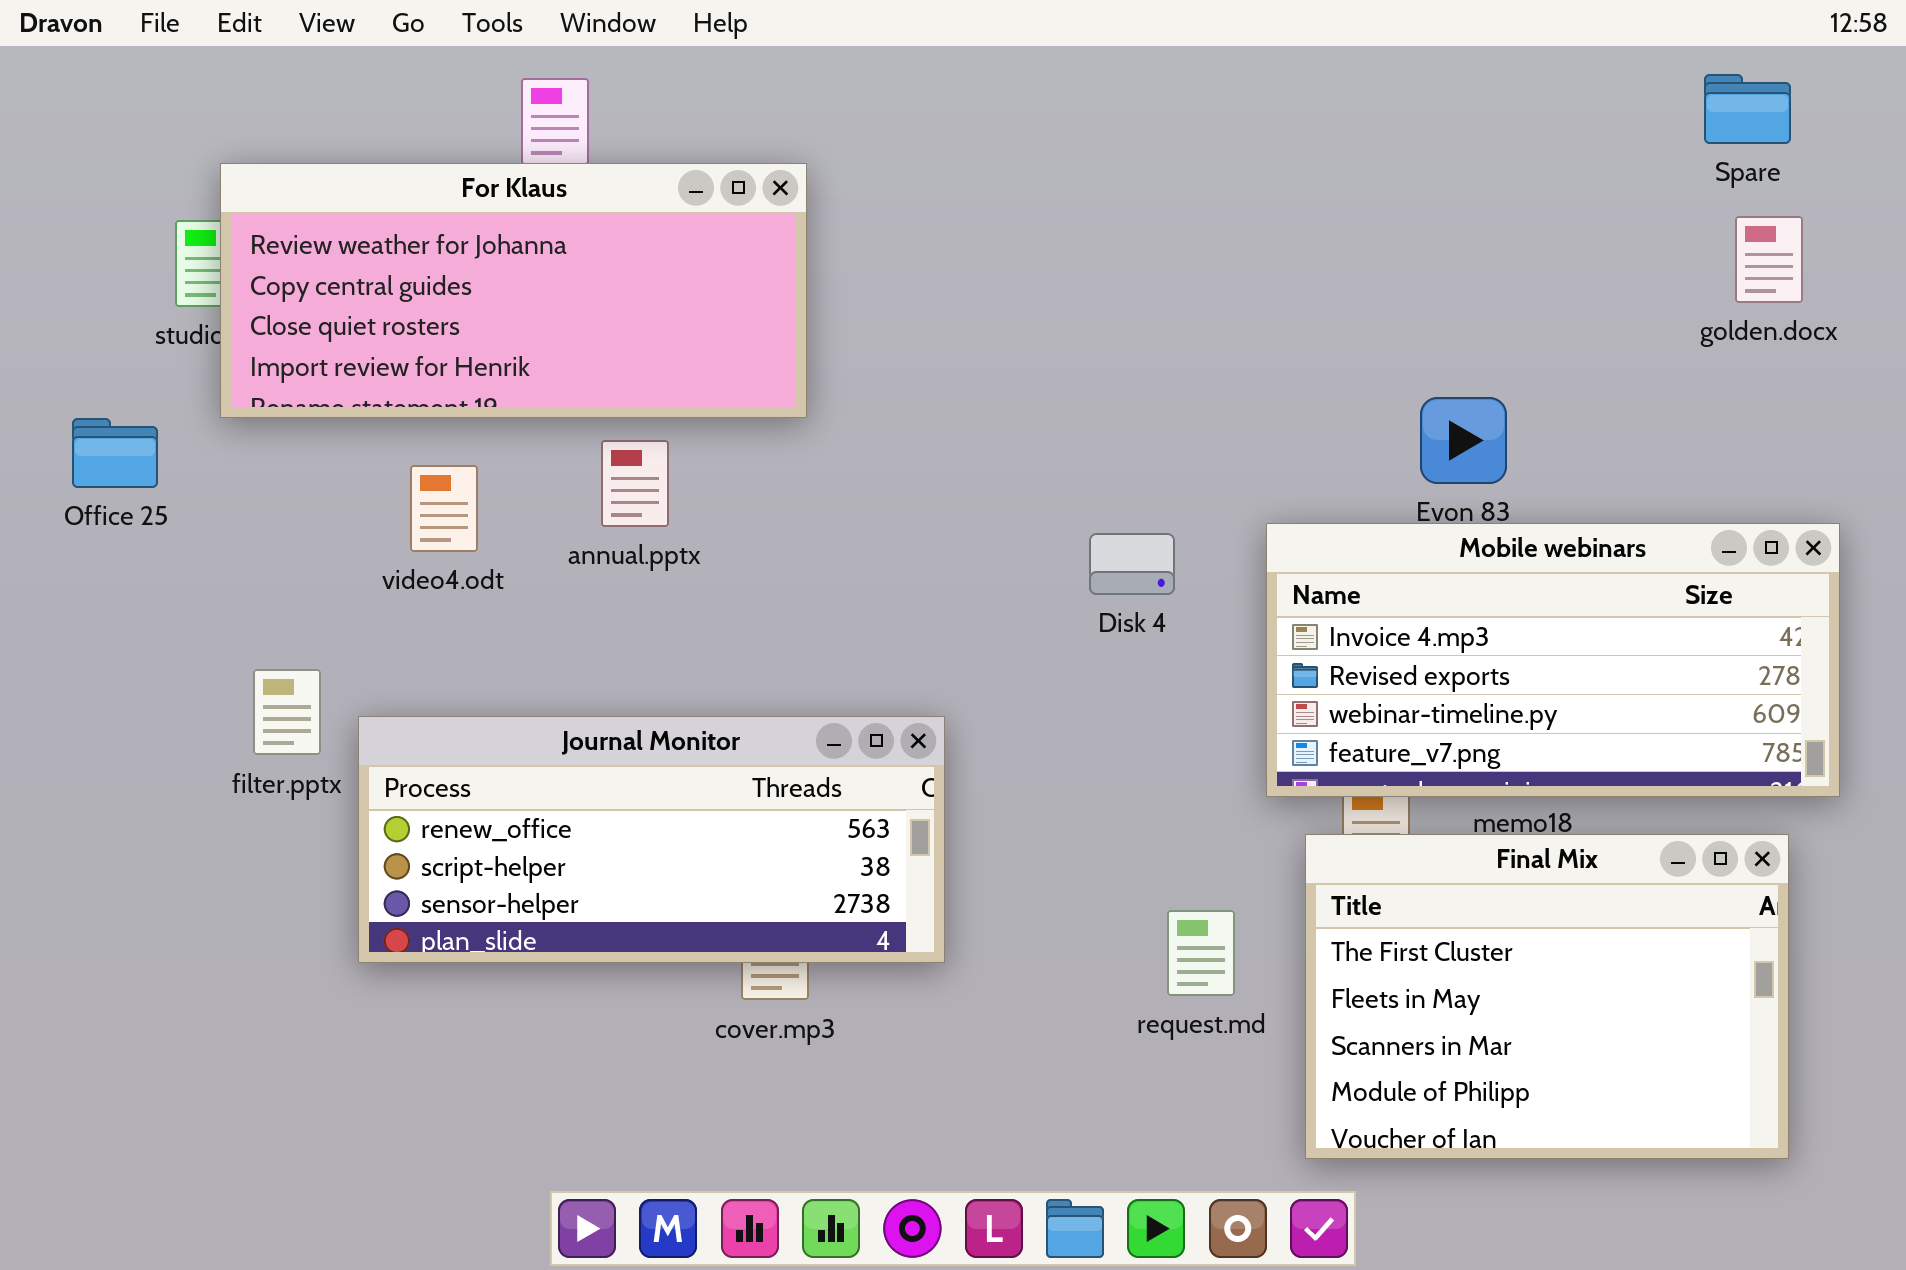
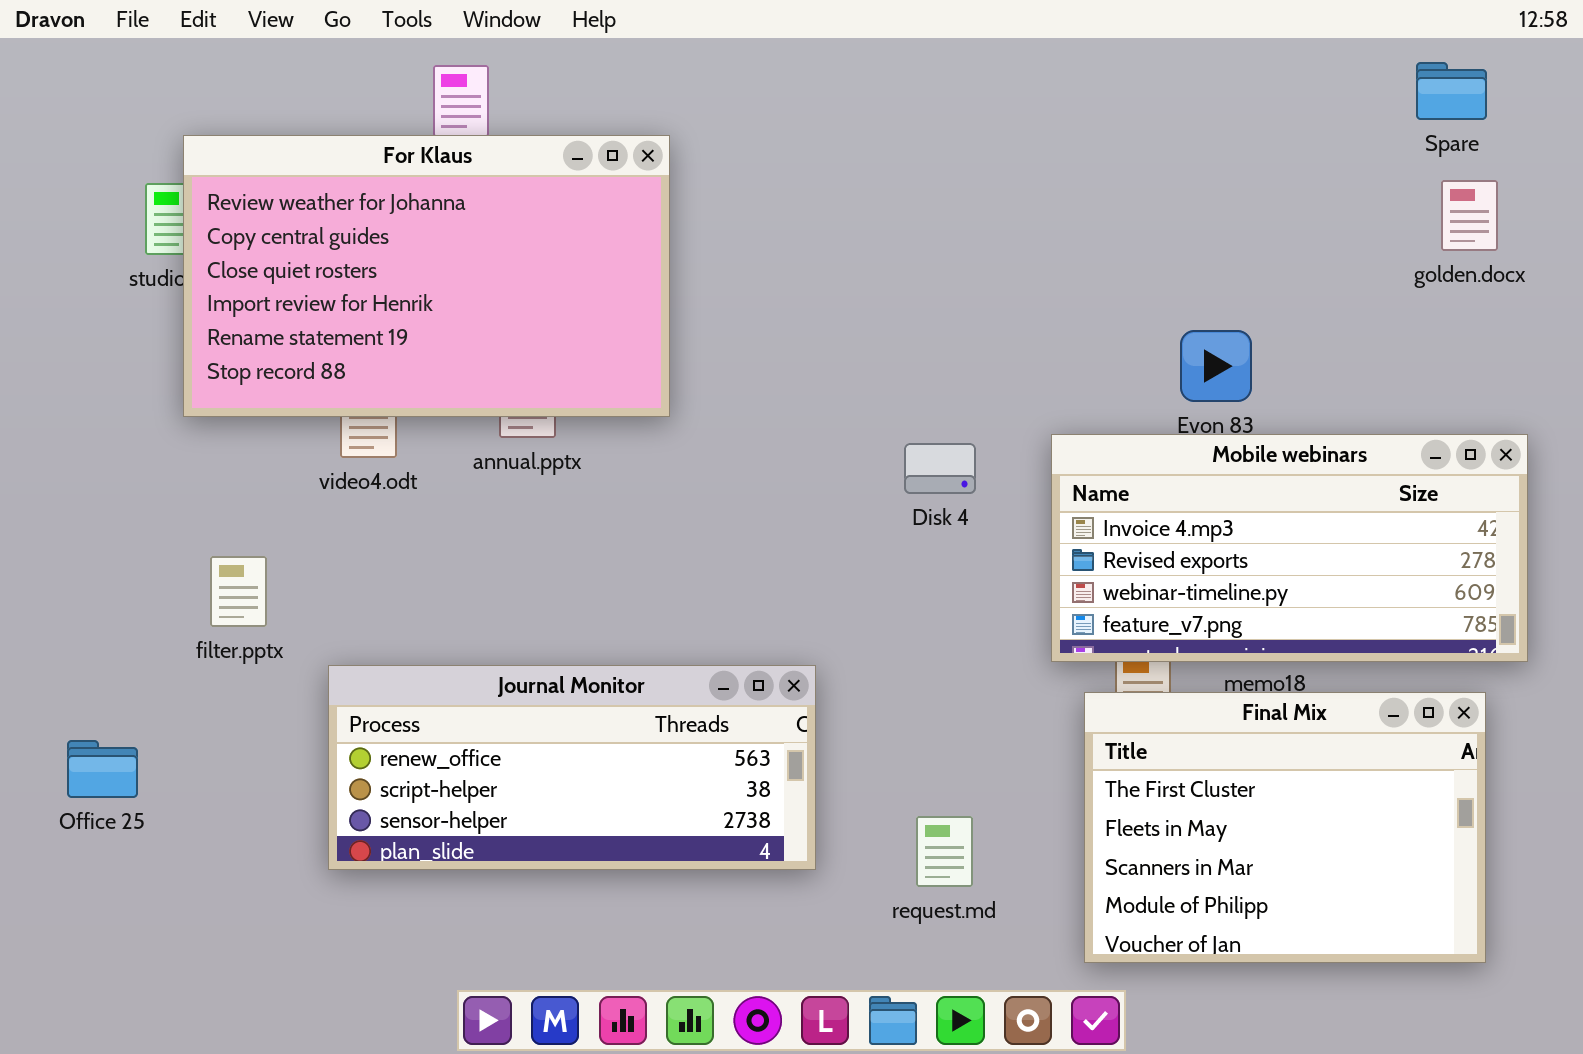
For Klaus: [220,163,807,418] -> [183,135,670,417], resized
Office 25: [72,418,158,488] -> [67,740,138,798], moved
Journal Monitor: [358,716,945,963] -> [328,665,816,870], moved
request.md: [1167,910,1235,996] -> [916,816,973,887], moved

